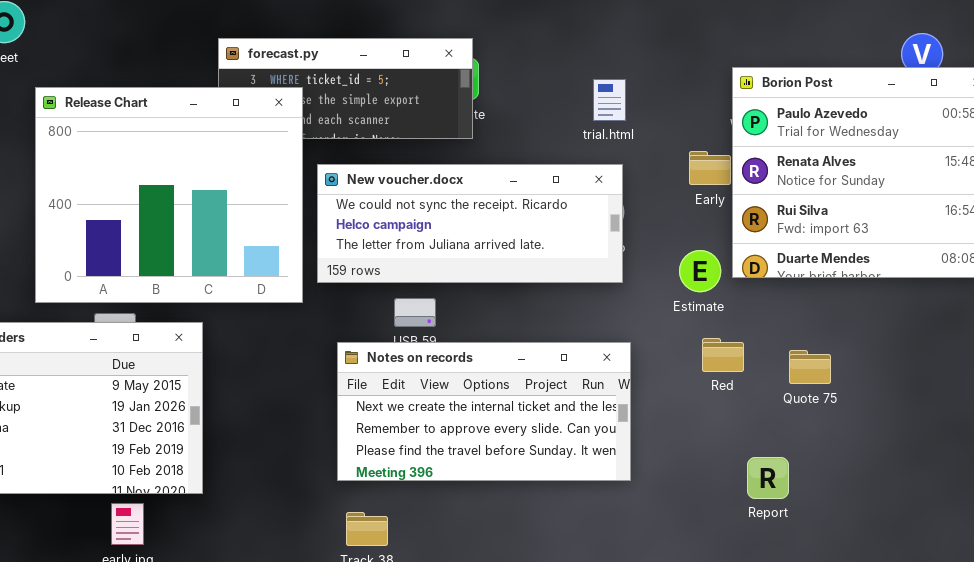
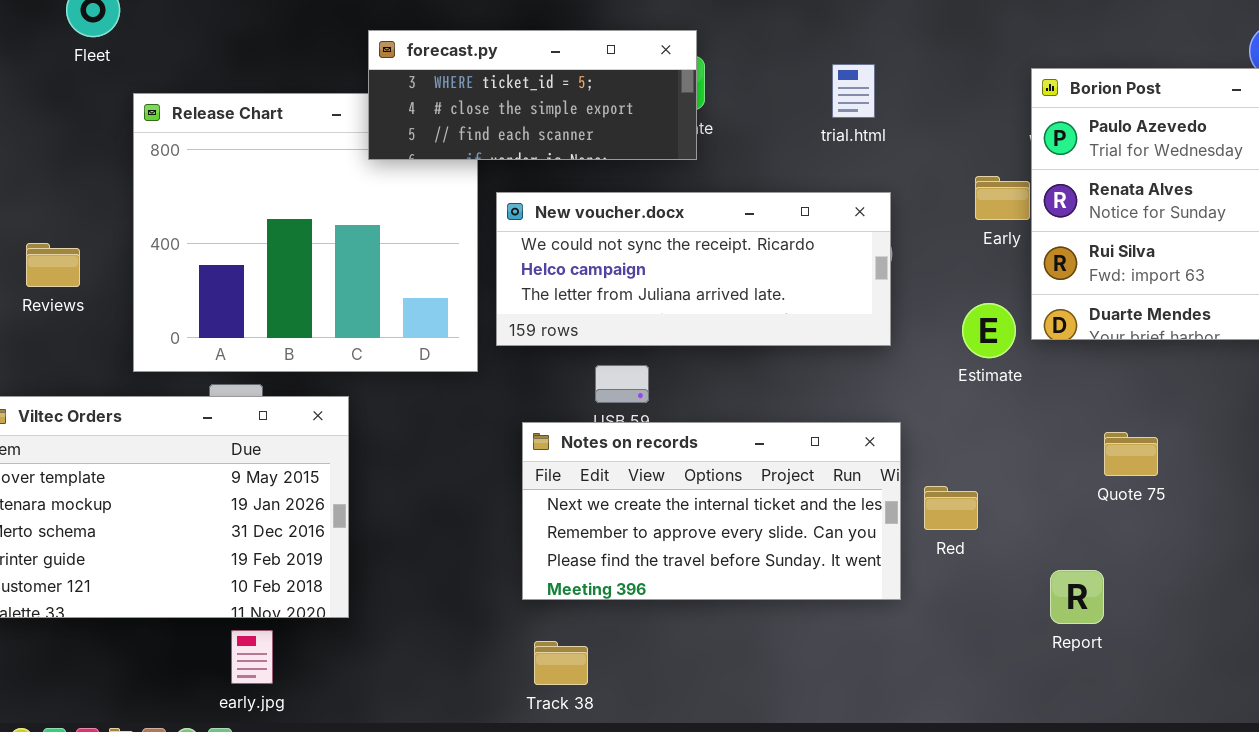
forecast.py: [218,38,473,139] -> [368,30,697,160], raised
trial.html: [593,79,626,121] -> [832,64,875,118], moved
Red: [702,338,744,372] -> [924,486,978,530], moved

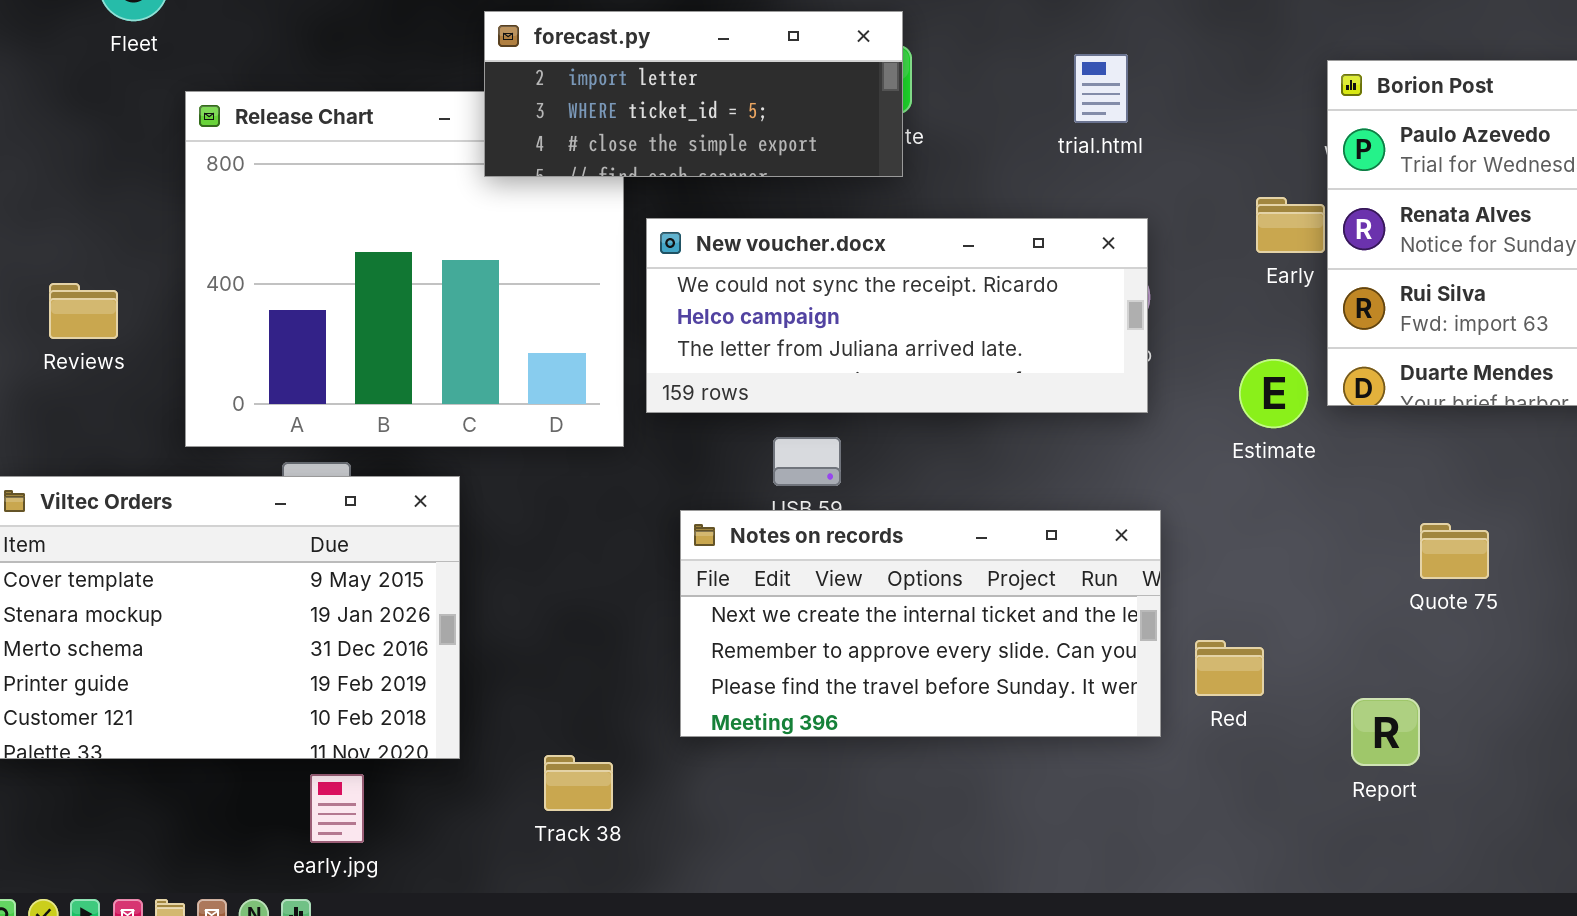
forecast.py: [368,30,697,160] -> [484,11,903,177], scrolled up 1 row
Red: [924,486,978,530] -> [1195,640,1264,696], moved
Track 38: [534,641,588,685] -> [544,755,613,811], moved

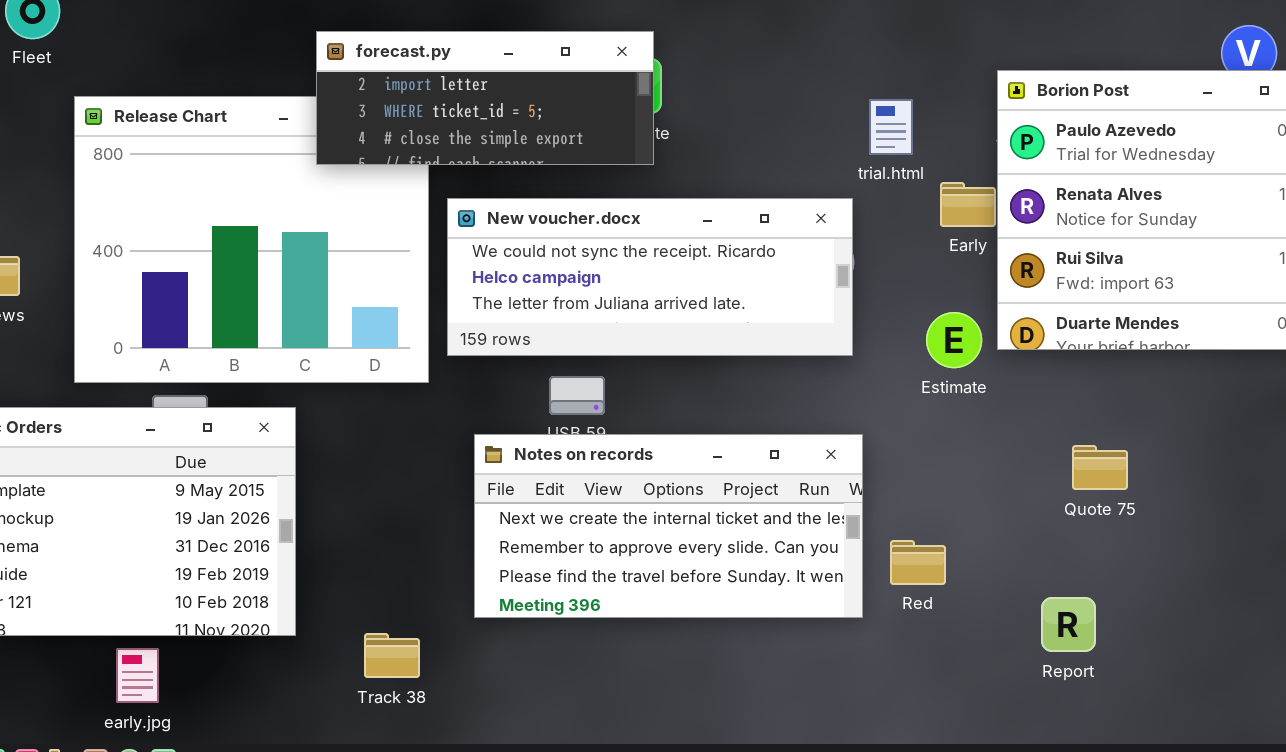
trial.html: [1074,54,1128,123] -> [869,99,913,155], moved
Report: [1351,698,1420,766] -> [1041,597,1096,652], moved
early.jpg: [310,774,364,843] -> [116,648,159,703], moved

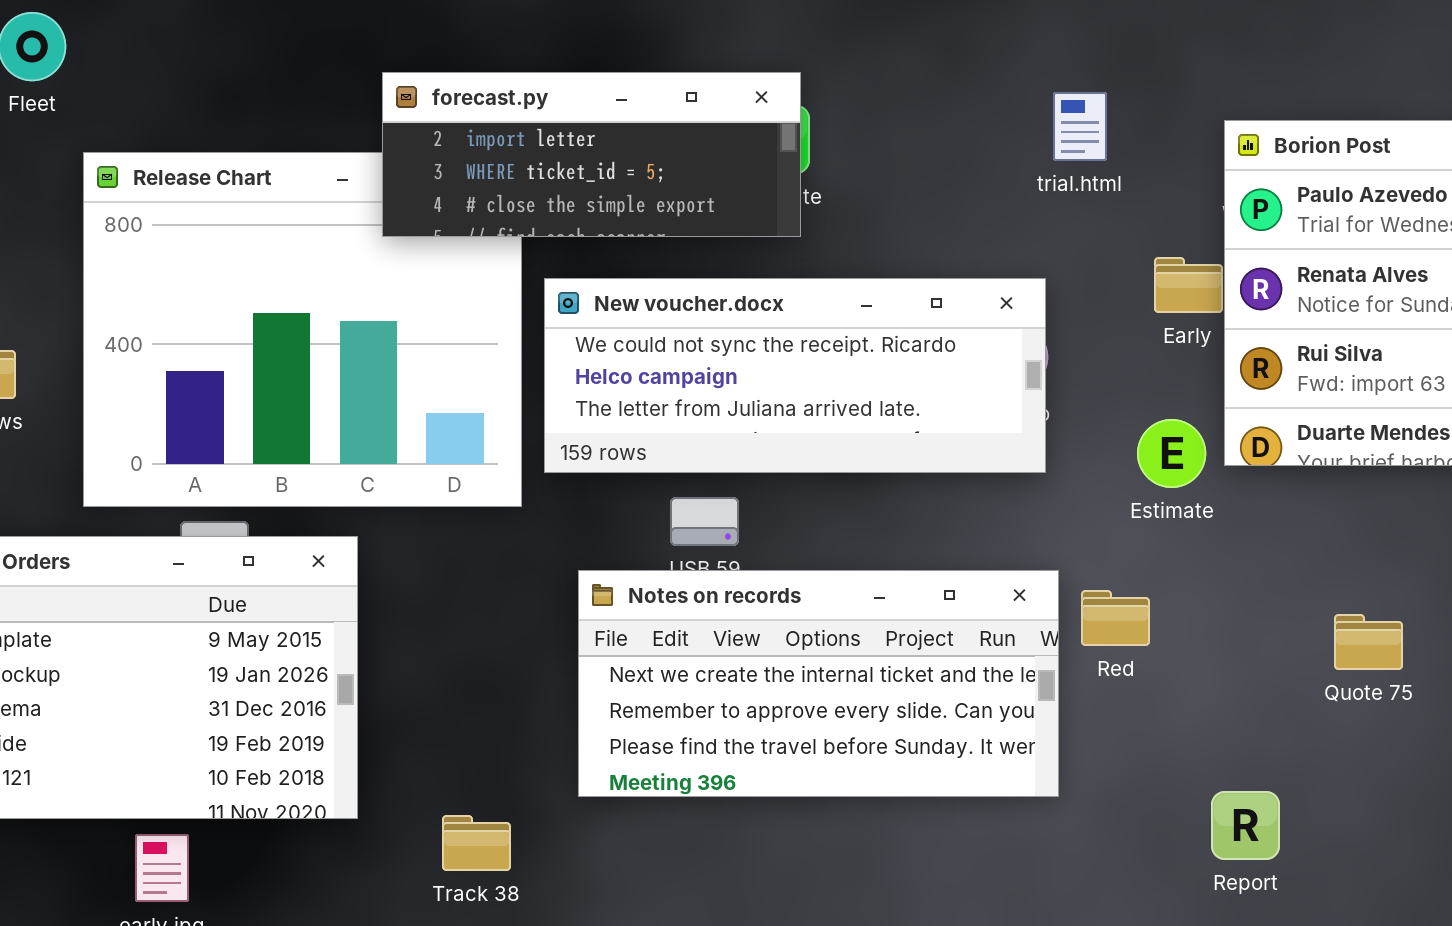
trial.html: [869,99,913,155] -> [1053,92,1107,161], moved
Quote 75: [1072,445,1128,490] -> [1334,614,1403,670], moved
Red: [890,540,946,585] -> [1081,590,1150,646], moved
Report: [1041,597,1096,652] -> [1211,791,1280,860], moved

